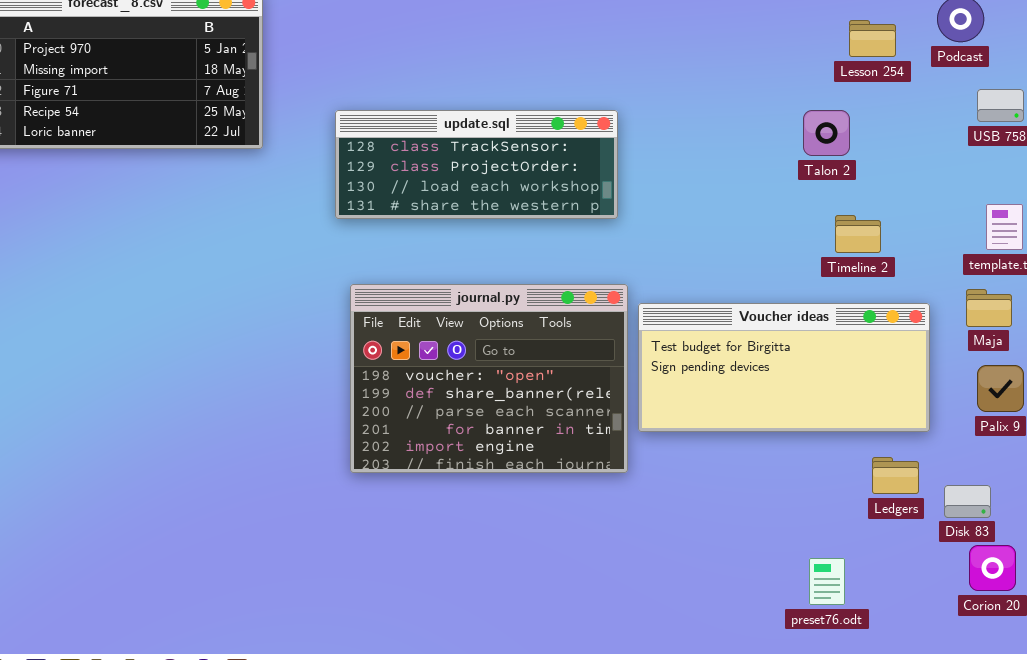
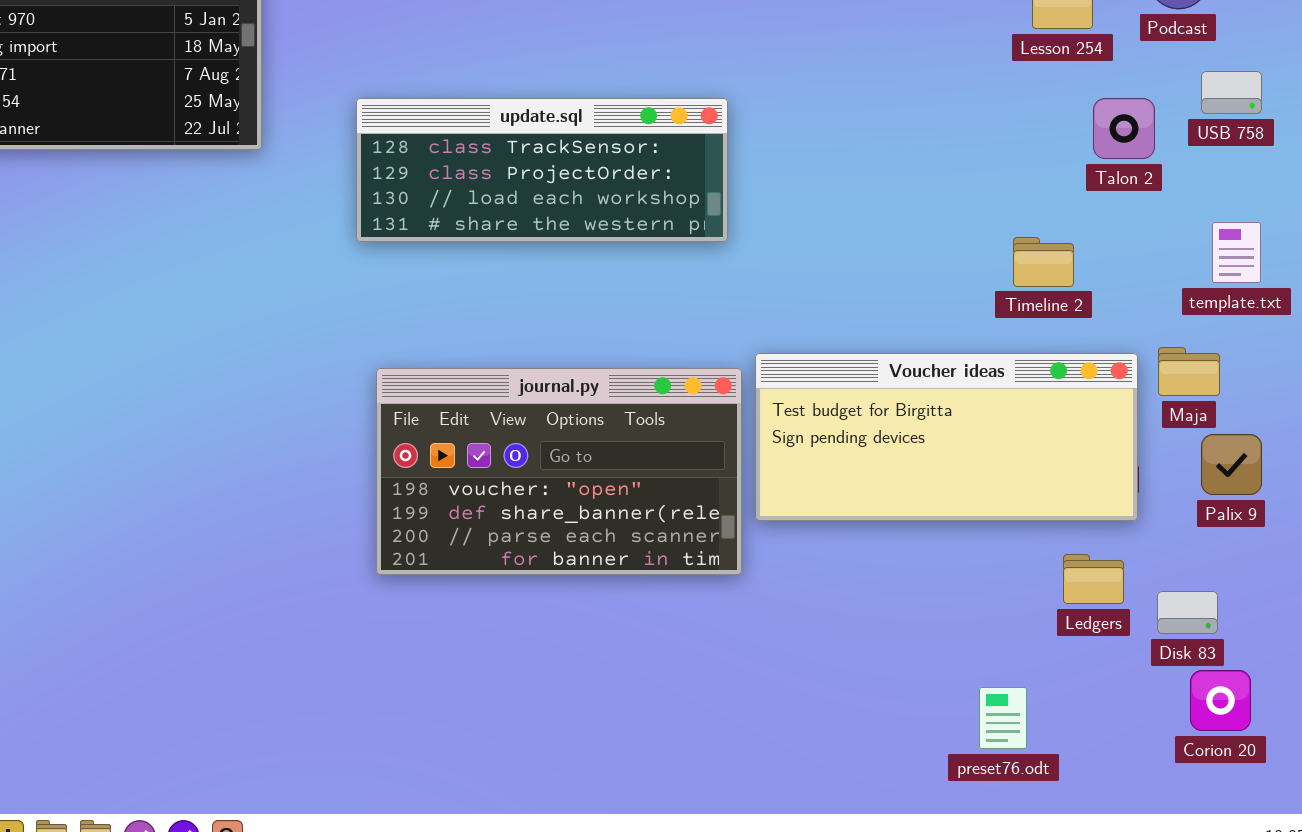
Talon 2: [803,110,850,156] -> [1093,98,1155,159], moved
journal.py: [350,284,628,473] -> [376,368,742,575], resized
Maja: [966,289,1012,327] -> [1158,347,1220,396], moved

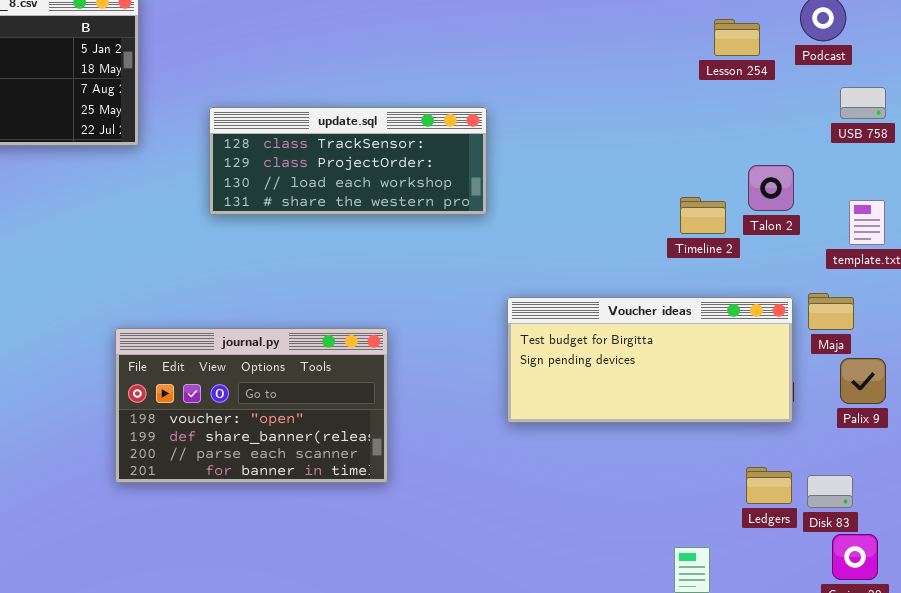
Talon 2: [1093,98,1155,159] -> [748,165,794,211], moved
Timeline 2: [1013,237,1074,287] -> [680,197,726,234], moved
journal.py: [376,368,742,575] -> [115,328,388,483], moved
Ledgers: [1063,554,1124,604] -> [746,467,792,504], moved

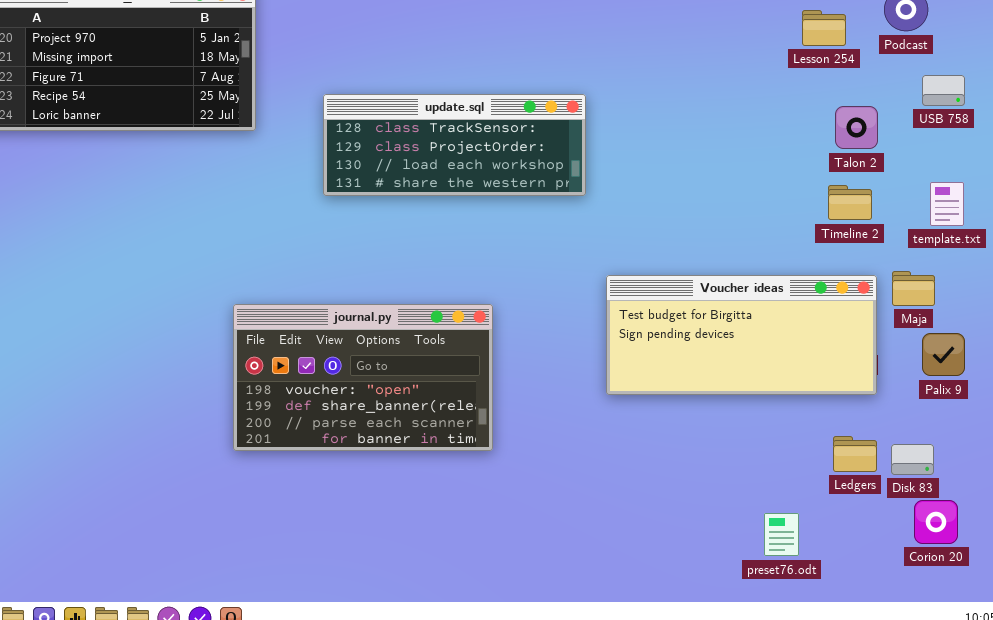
Talon 2: [748,165,794,211] -> [835,106,878,149], moved
Timeline 2: [680,197,726,234] -> [828,185,872,220], moved

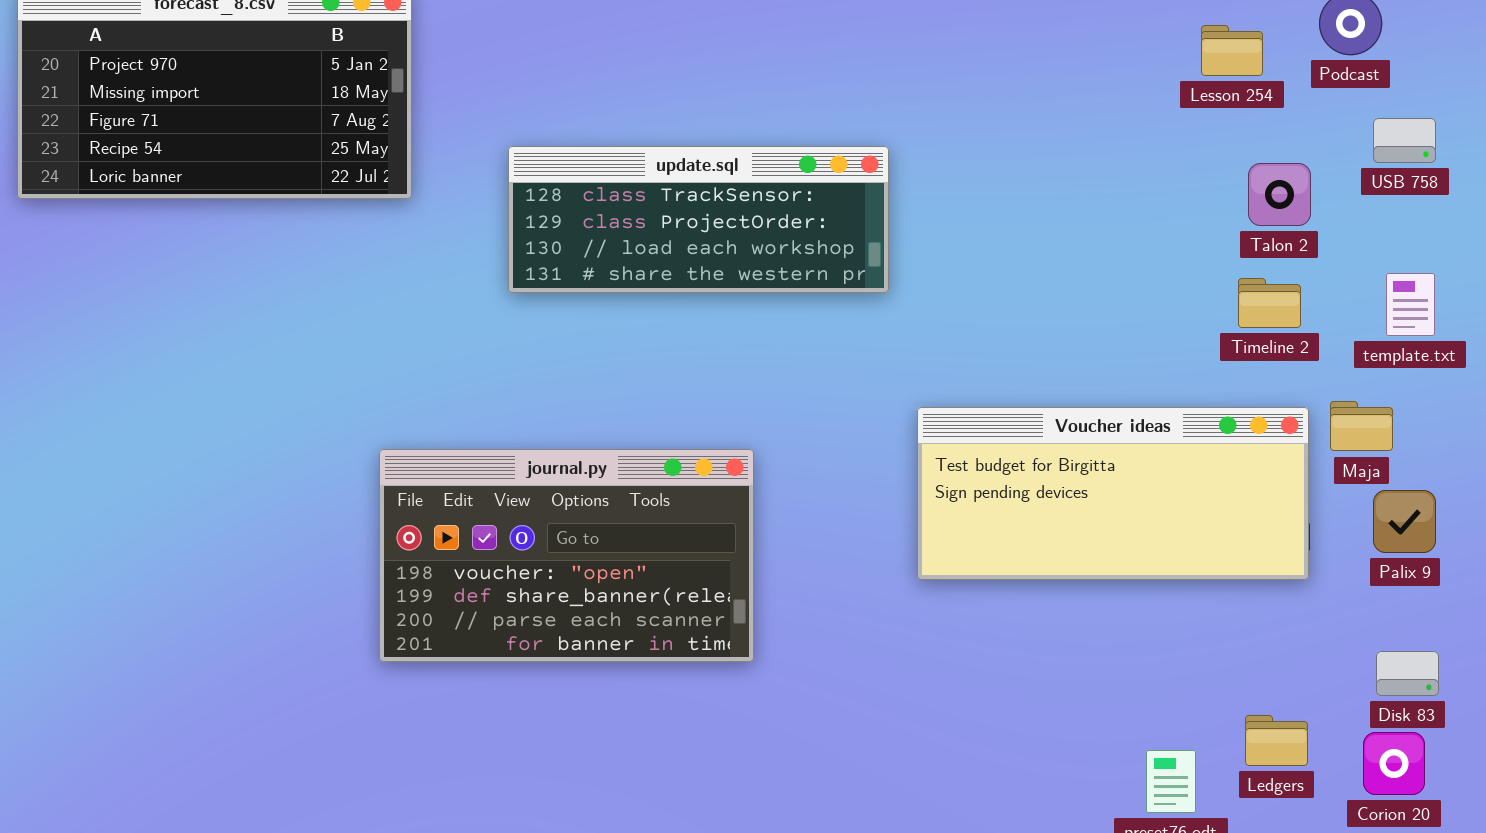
Ledgers: [833,436,877,472] -> [1245,715,1308,766], moved
Disk 83: [891,444,934,475] -> [1376,651,1439,696], moved

